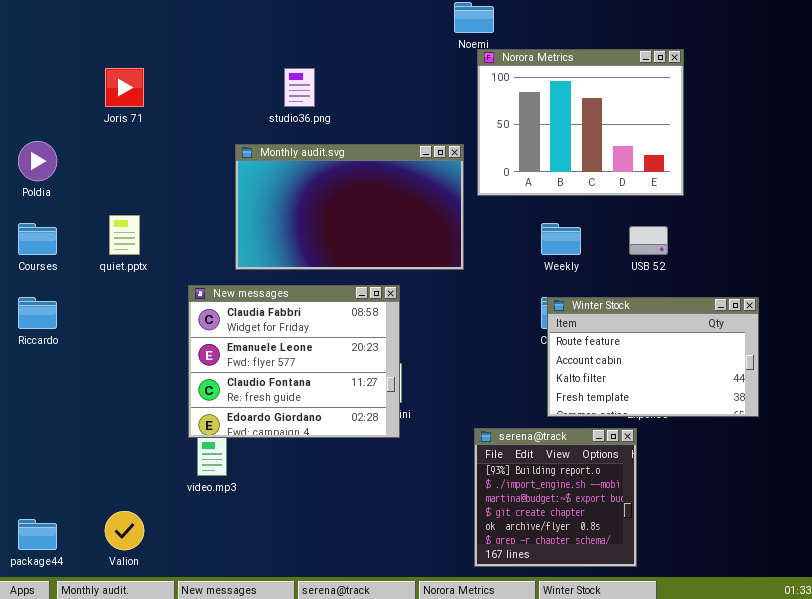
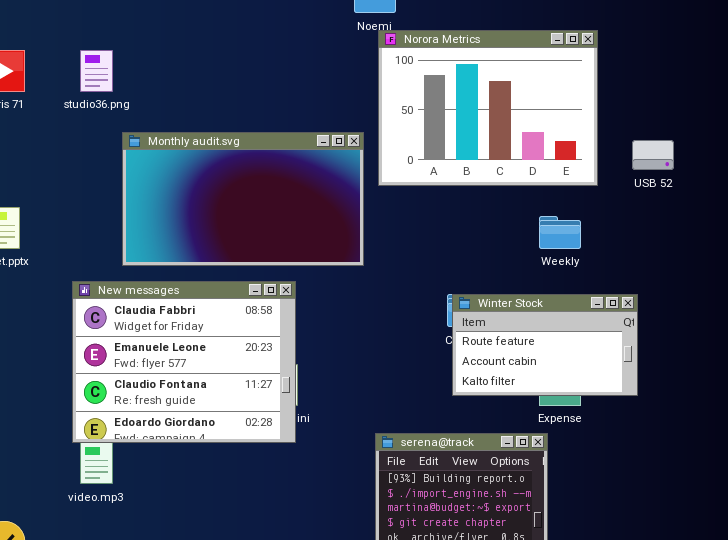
studio36.png: [284,68,315,107] -> [80,50,113,92], moved
Weekly: [541,223,581,255] -> [539,216,581,249], moved
USB 52: [629,226,668,255] -> [632,140,674,170], moved
Winter Stock: [547,297,759,417] -> [452,294,638,396], resized

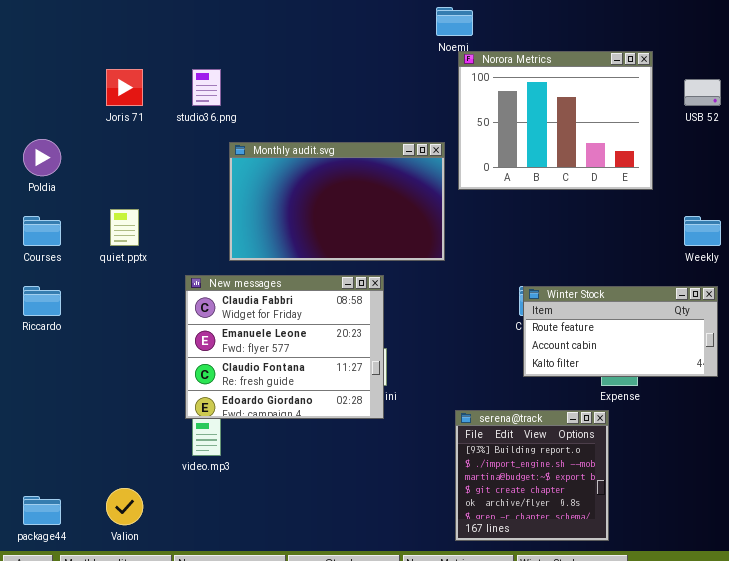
USB 52: [632,140,674,170] -> [684,79,721,106], moved
Weekly: [539,216,581,249] -> [684,216,721,246], moved
Winter Stock: [452,294,638,396] -> [523,286,718,377], resized

